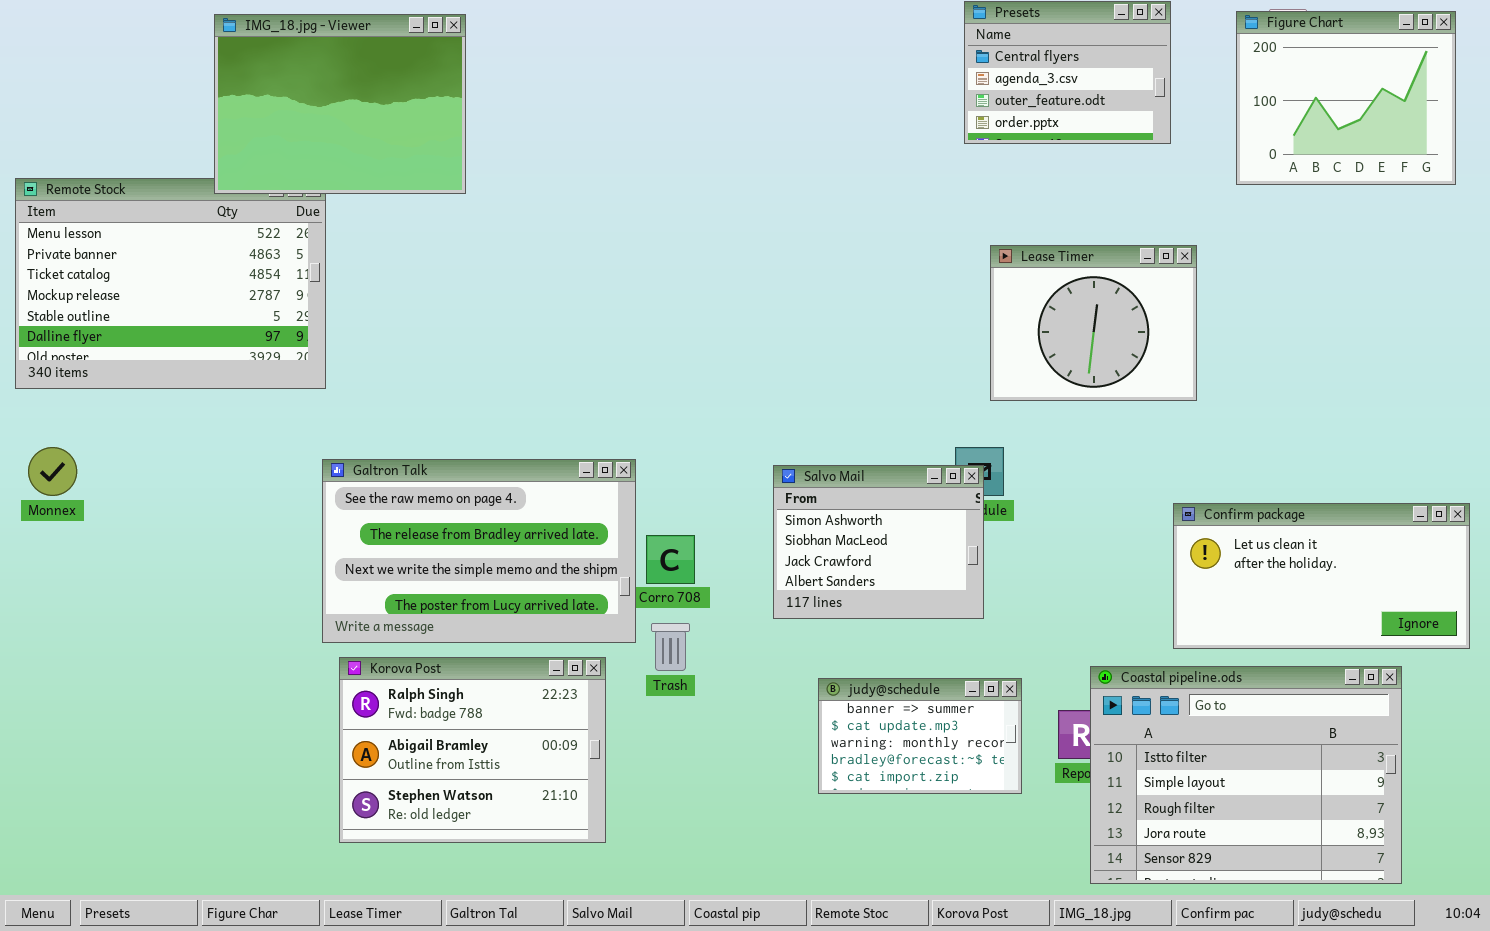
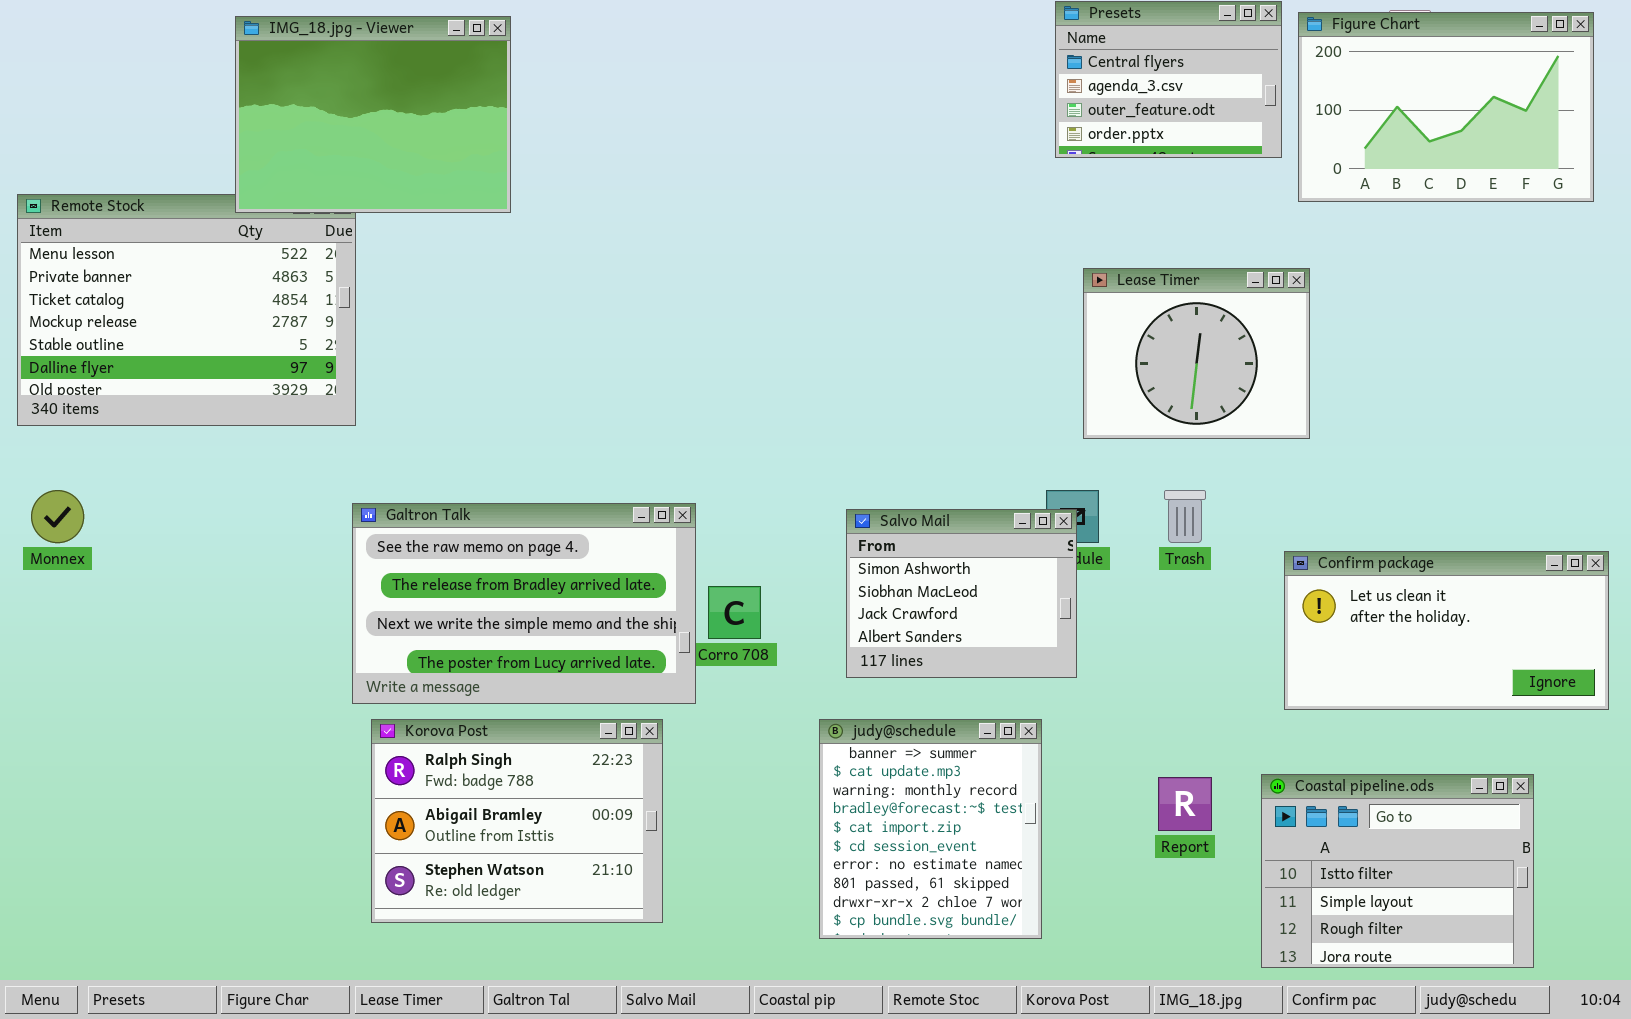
Figure Chart: [1236,11,1456,185] -> [1298,12,1594,202], resized
Trash: [651,623,690,671] -> [1164,490,1206,543], moved
Coastal pipeline.ods: [1090,666,1402,884] -> [1261,774,1534,968], resized
judy@schedule: [818,678,1022,794] -> [819,719,1042,939], moved, resized

